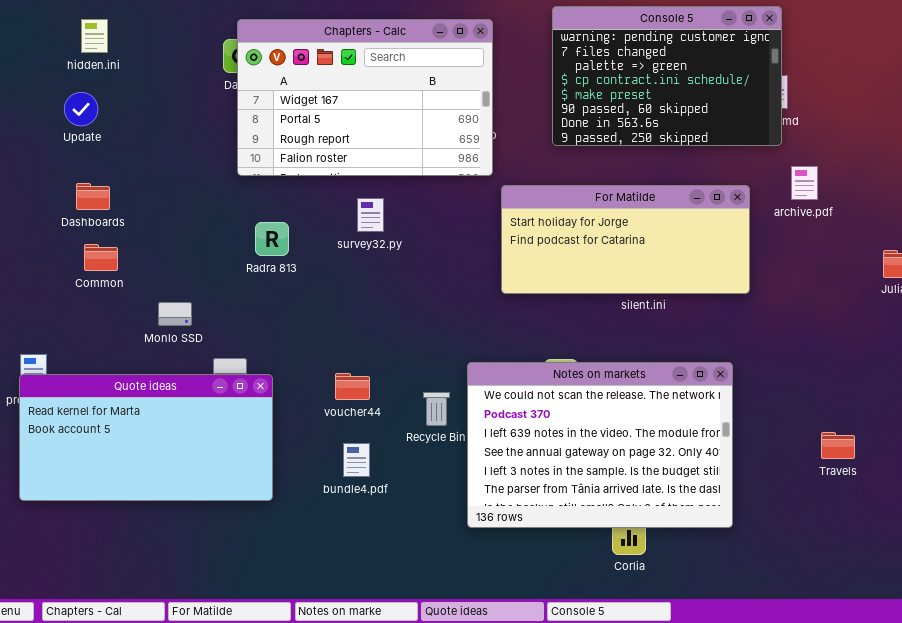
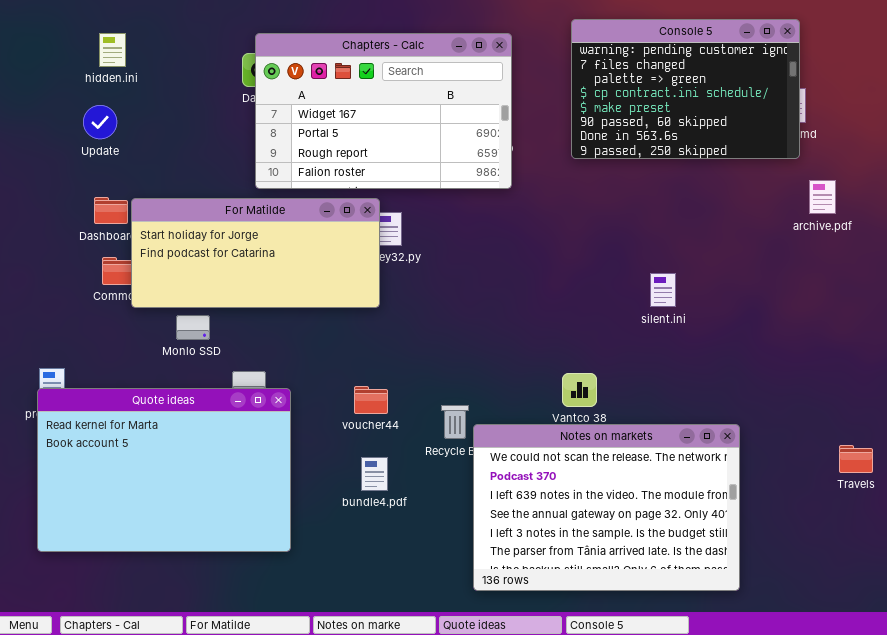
For Matilde: [501,185,750,294] -> [131,198,380,308], moved
Notes on markets: [467,362,733,528] -> [473,424,740,591], moved
Quote ideas: [19,374,273,501] -> [37,388,291,552], resized

